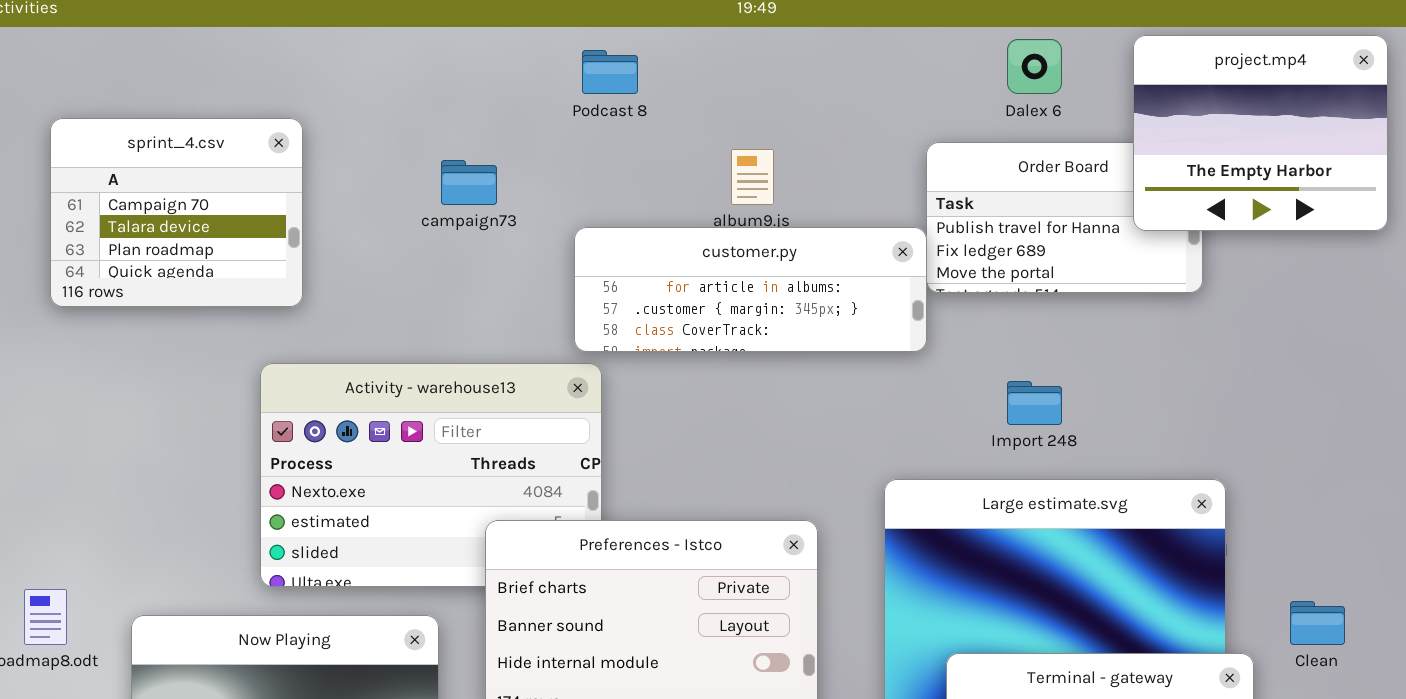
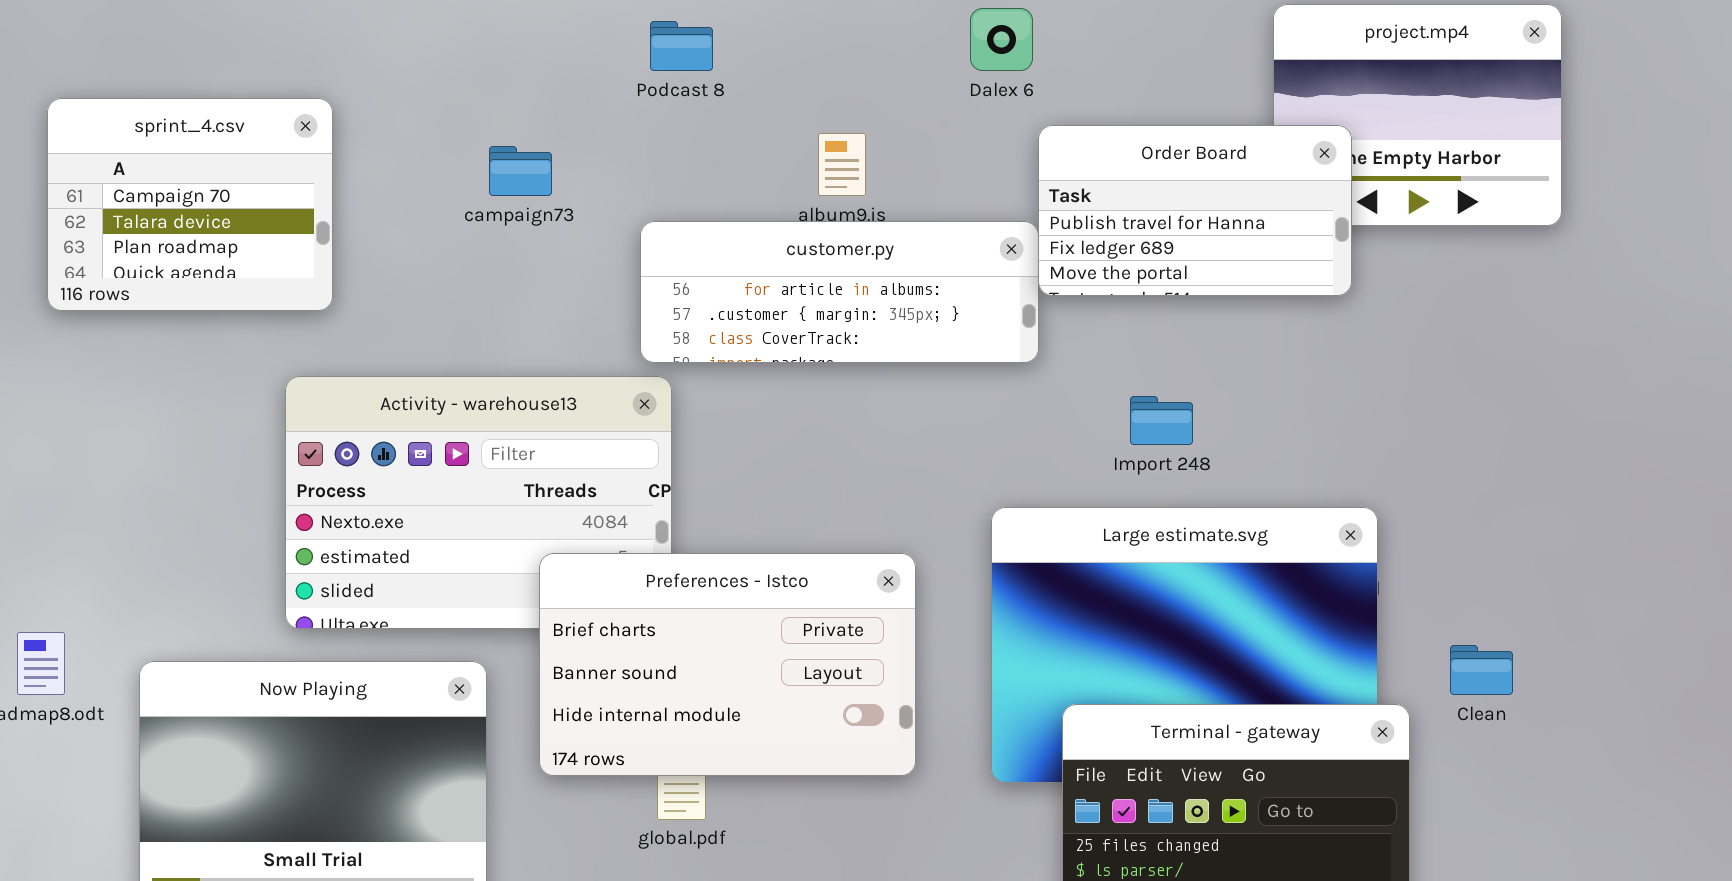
Dalex 6: [1007,39,1062,94] -> [970,8,1033,71], moved
Order Board: [926,142,1203,293] -> [1038,125,1352,296], raised

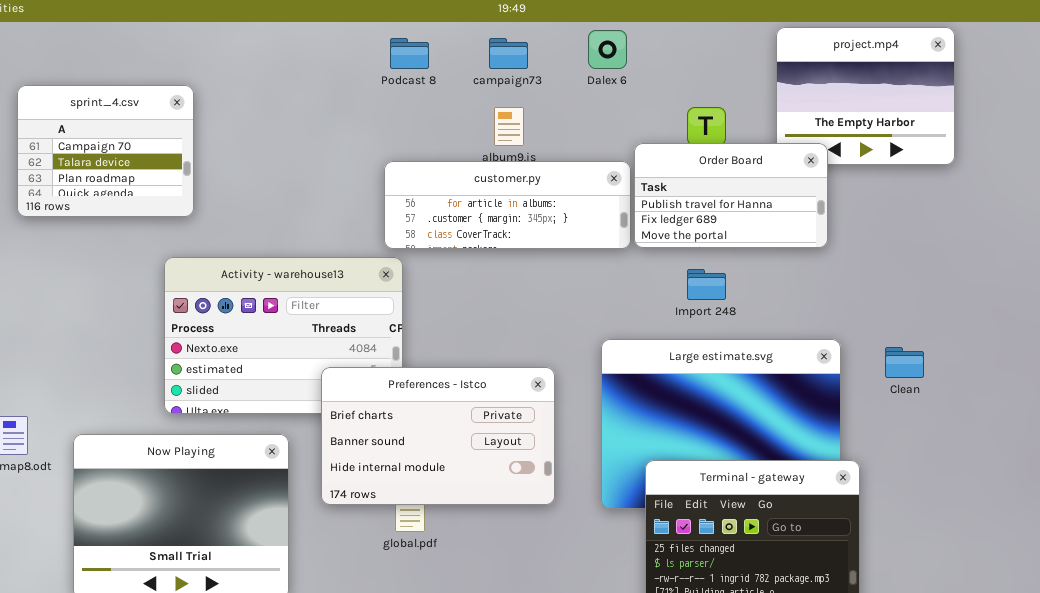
Order Board: [1038,125,1352,296] -> [634,143,828,248], moved
campaign73: [489,146,552,196] -> [489,38,528,69], moved
Clean: [1450,645,1513,695] -> [885,347,924,378], moved

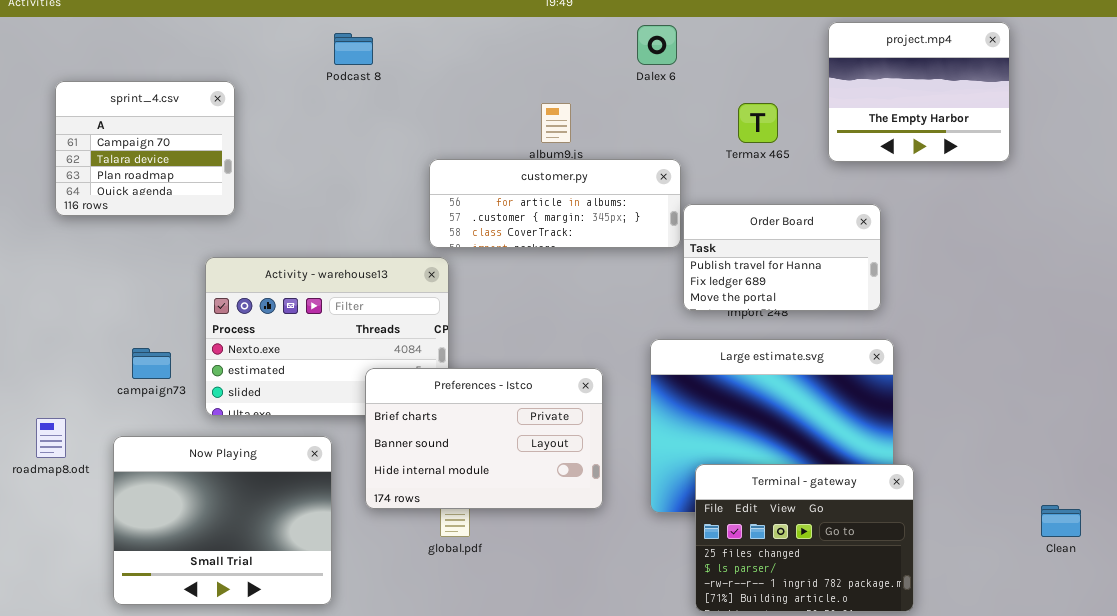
Podcast 8: [390,38,429,69] -> [334,33,373,65], moved
campaign73: [489,38,528,69] -> [132,348,171,379], moved
Order Board: [634,143,828,248] -> [683,204,881,311], moved
Clean: [885,347,924,378] -> [1041,505,1081,537], moved

